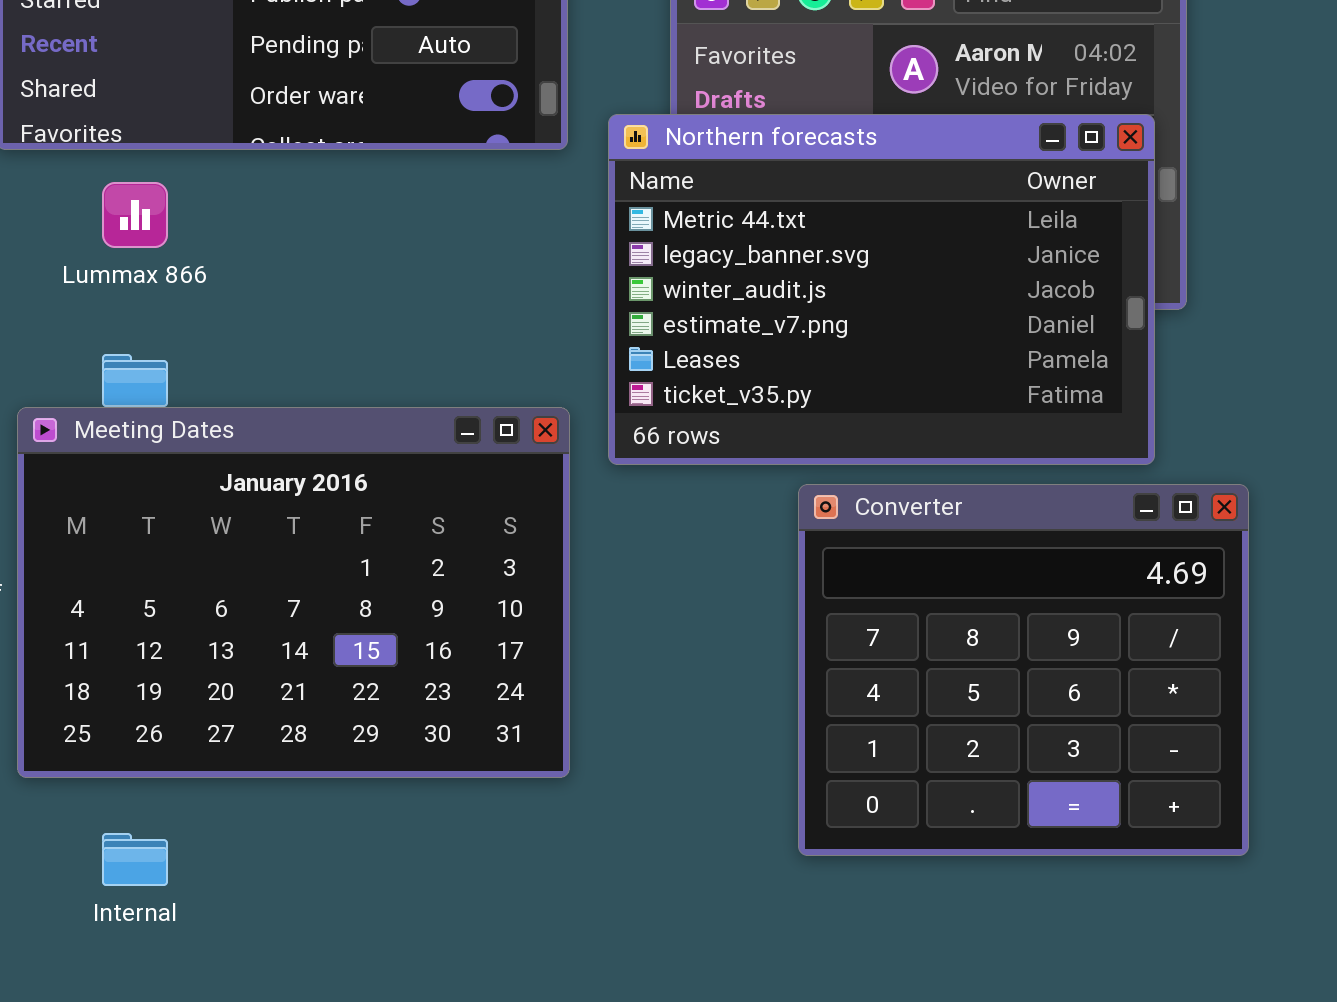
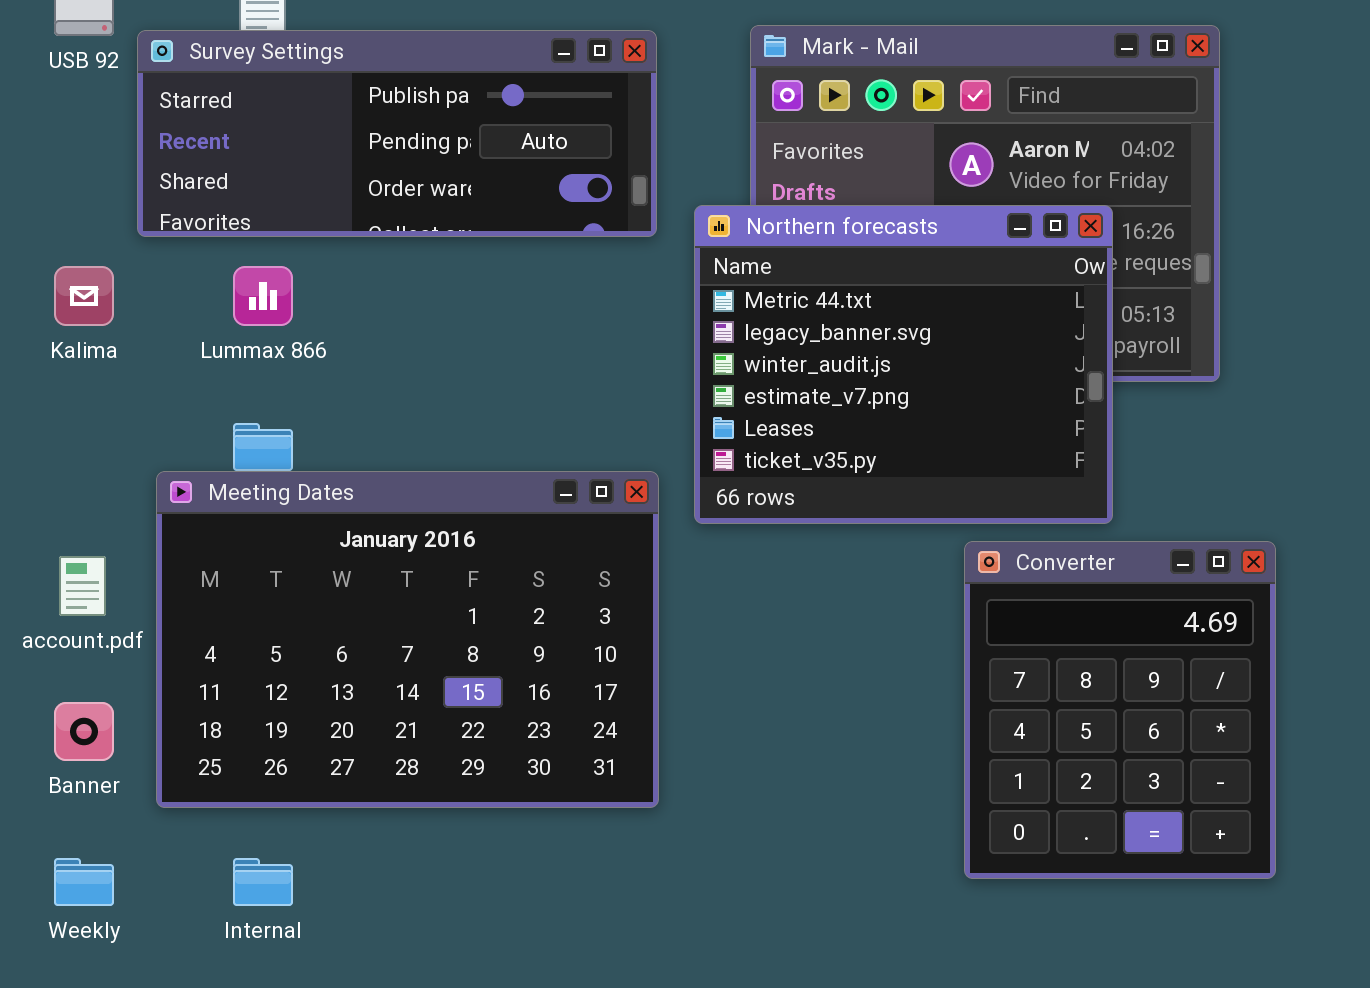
Northern forecasts: [608,114,1155,465] -> [694,205,1113,524], resized
Converter: [798,484,1249,856] -> [964,541,1276,879], resized

